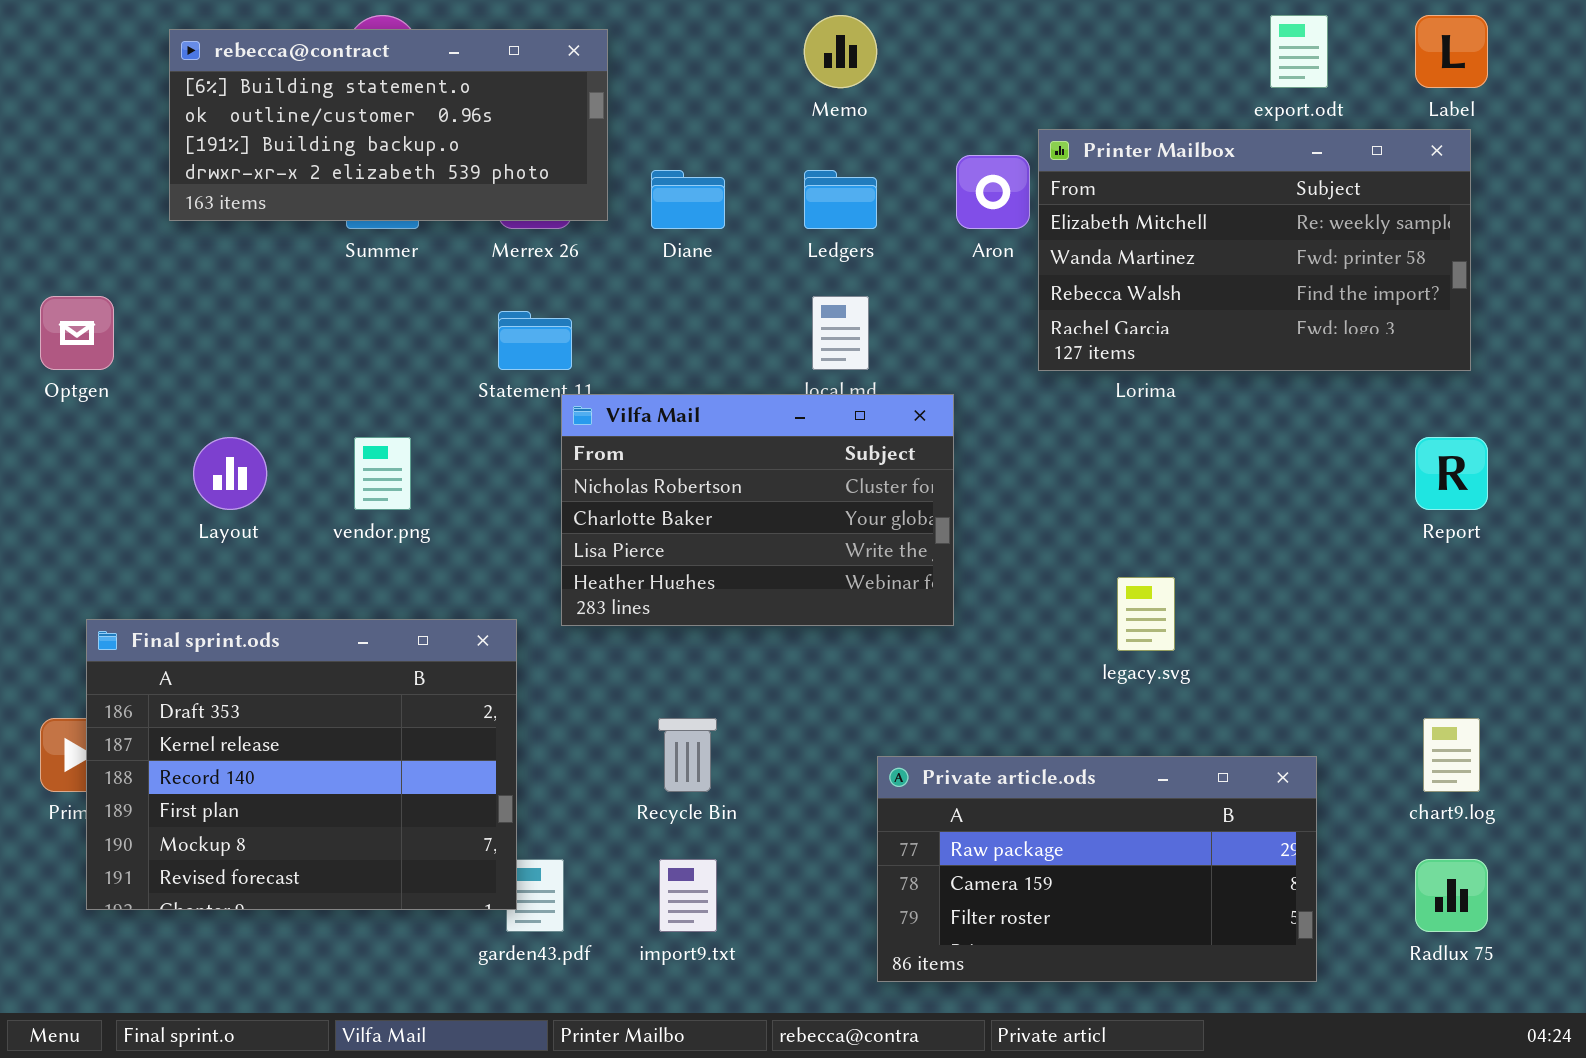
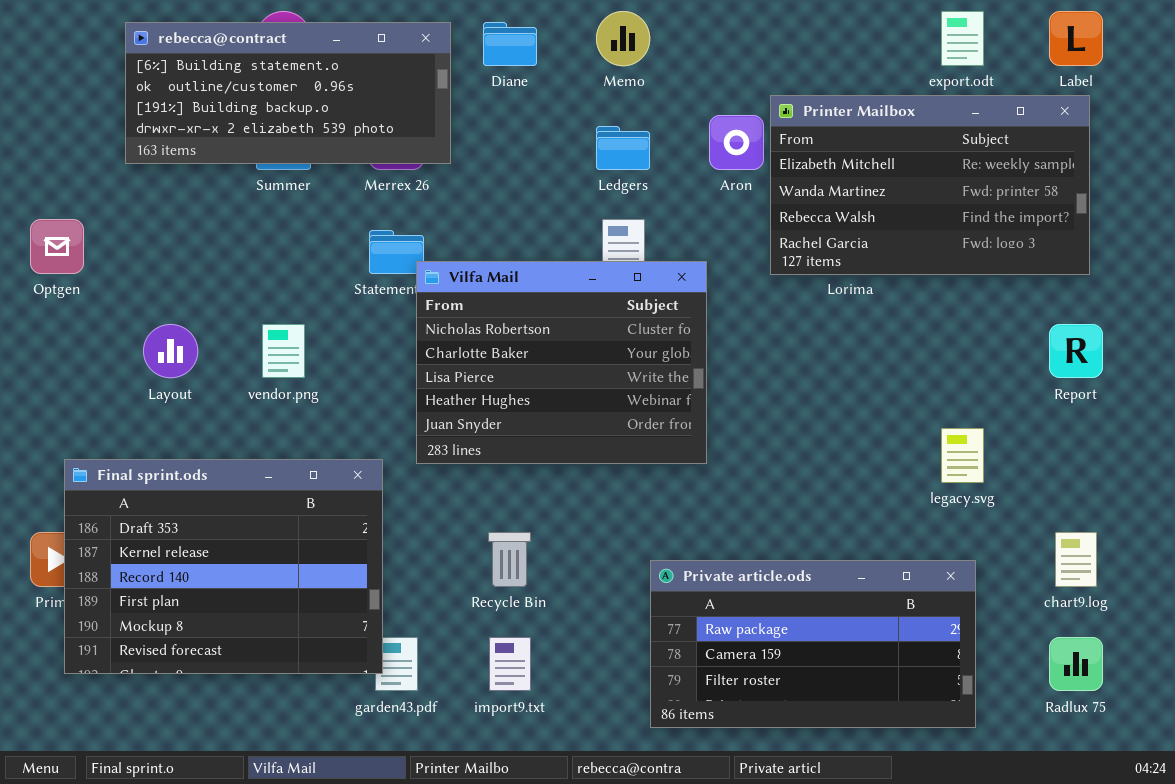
Diane: [651,170,725,229] -> [483,22,537,66], moved
Vilfa Mail: [561,394,954,626] -> [416,261,707,464], resized
legacy.svg: [1117,577,1175,651] -> [941,428,984,483], moved

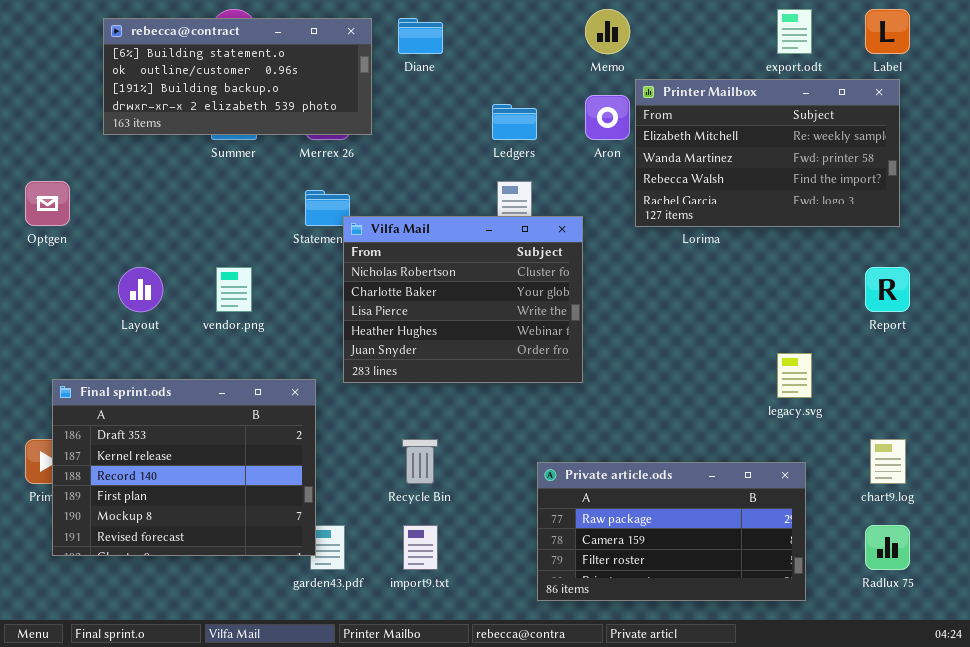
Memo: [596,11,650,66] -> [585,9,630,54], moved

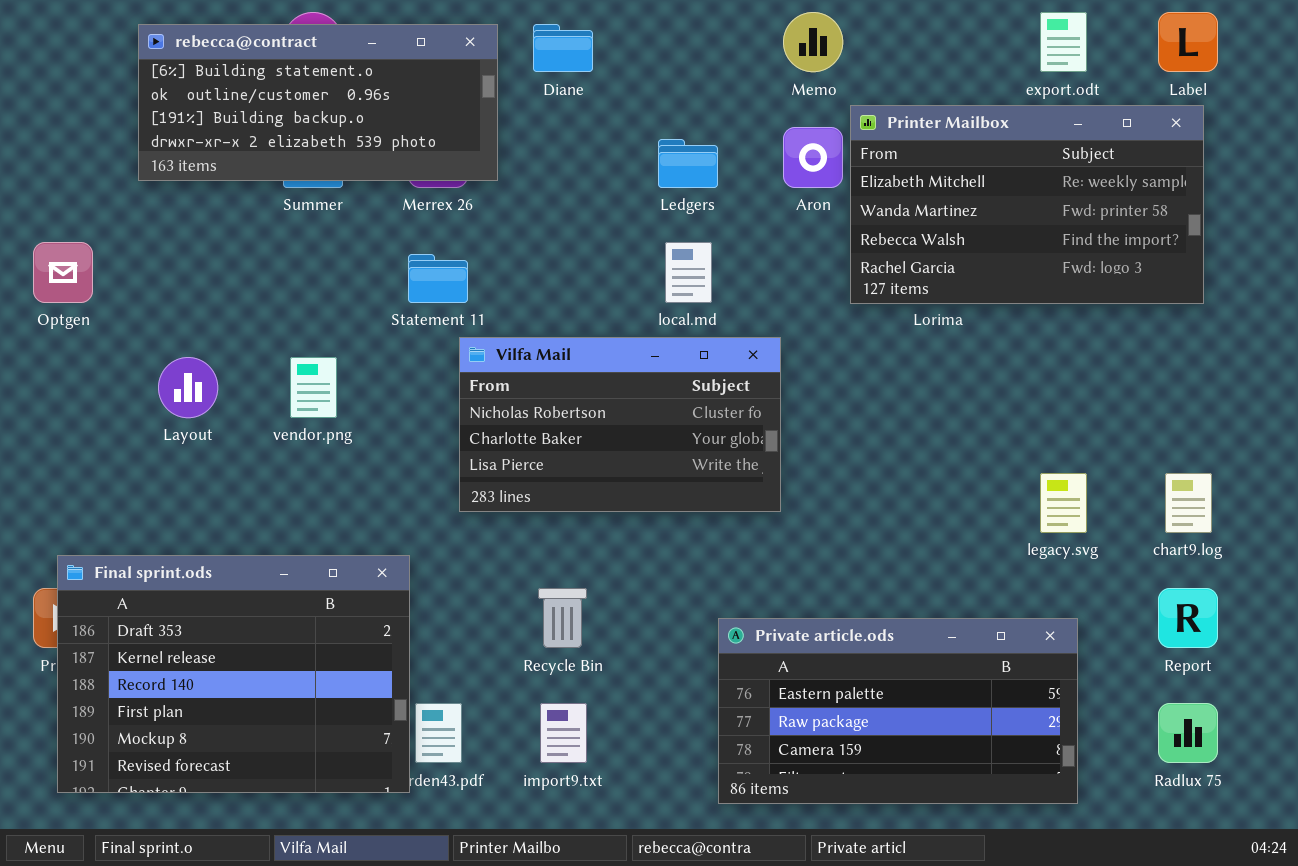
Vilfa Mail: [343,216,583,383] -> [459,337,781,512], resized
Report: [865,267,910,312] -> [1158,588,1218,648], moved
Final sprint.ods: [52,379,316,556] -> [57,555,410,793], moved
chart9.log: [870,439,906,484] -> [1165,473,1212,533], moved
Private article.ods: [537,462,806,601] -> [718,618,1078,804], scrolled up 1 row

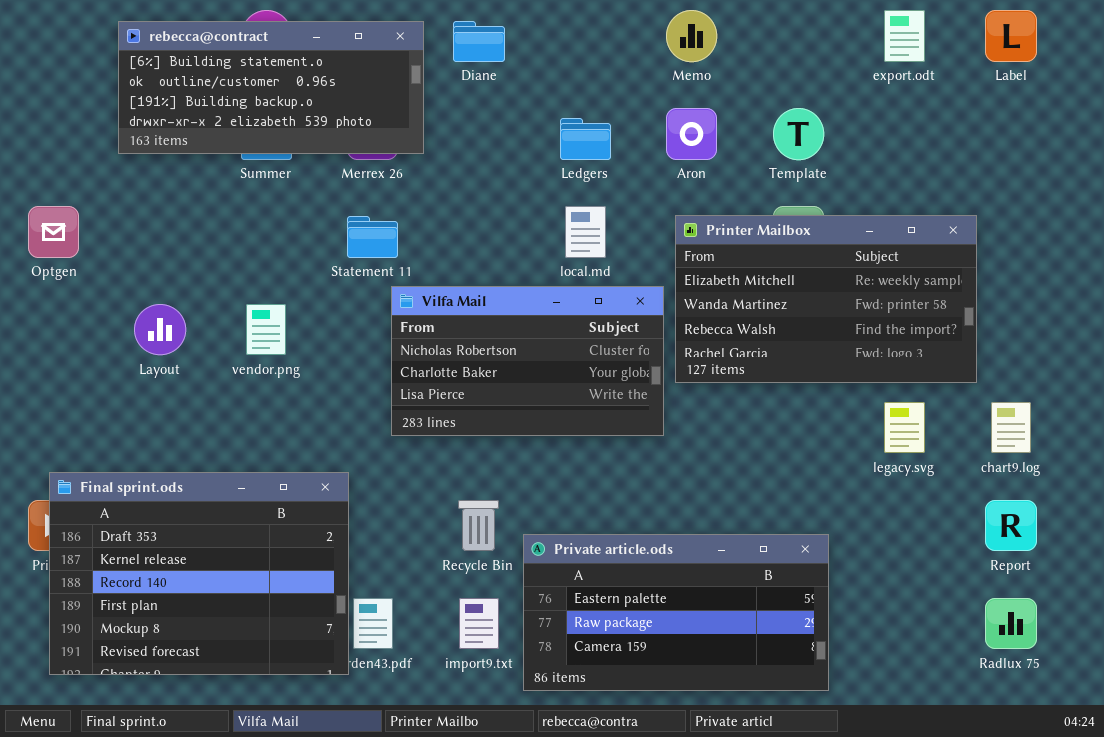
Printer Mailbox: [850,105,1204,304] -> [675,215,977,383], moved
Private article.ods: [718,618,1078,804] -> [523,534,829,691], moved

